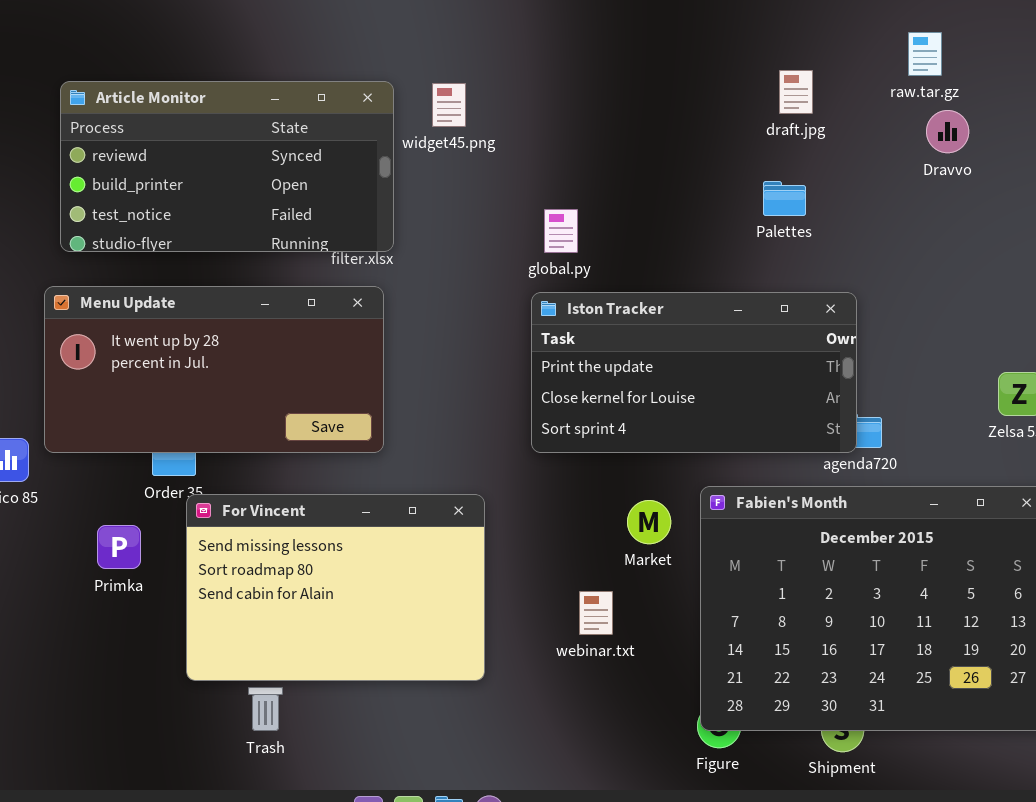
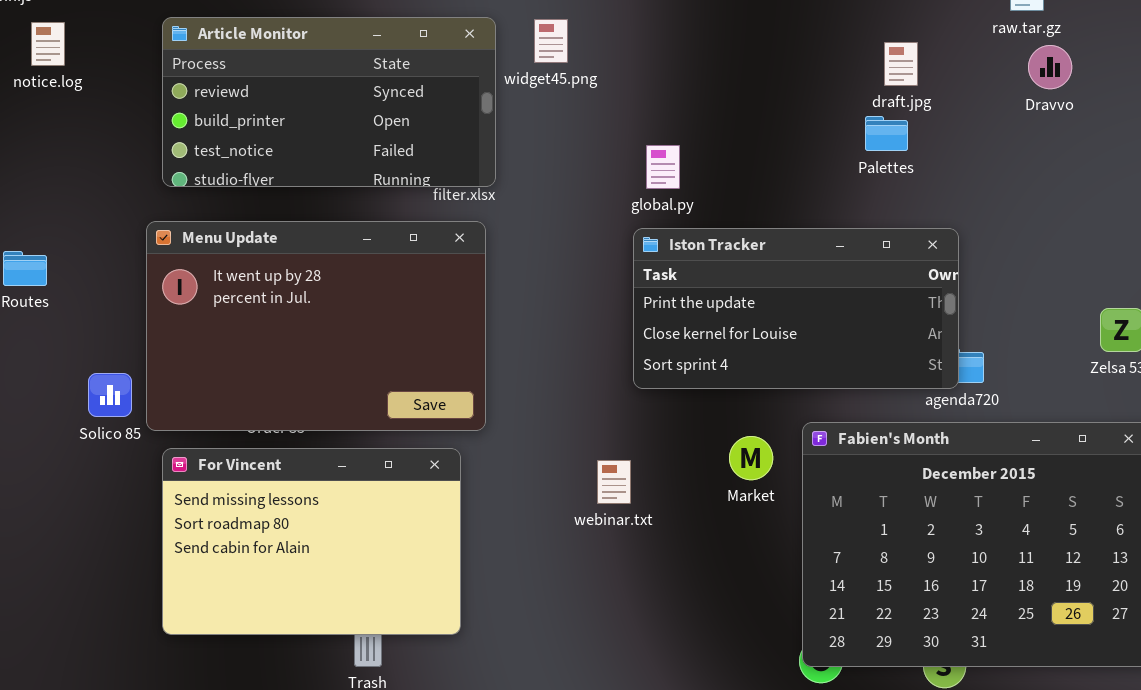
draft.jpg: [779,70,813,114] -> [884,42,918,86], moved
Menu Update: [44,286,384,453] -> [146,221,486,431], resized
For Vincent: [186,494,485,681] -> [162,448,461,635], moved
webinar.txt: [579,591,613,635] -> [597,460,631,504], moved

